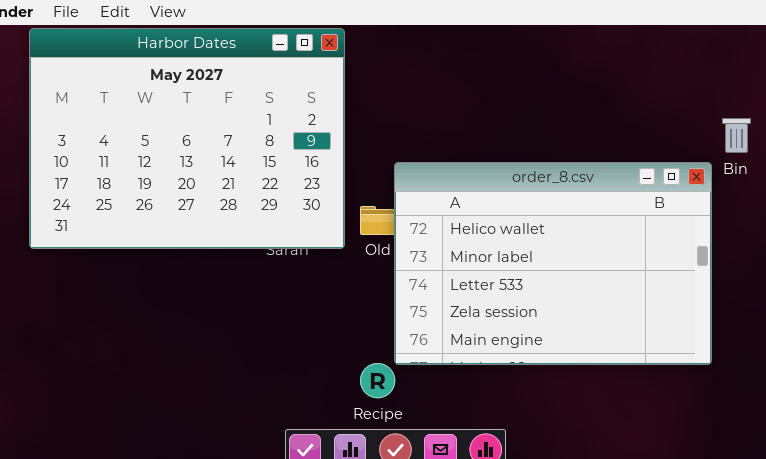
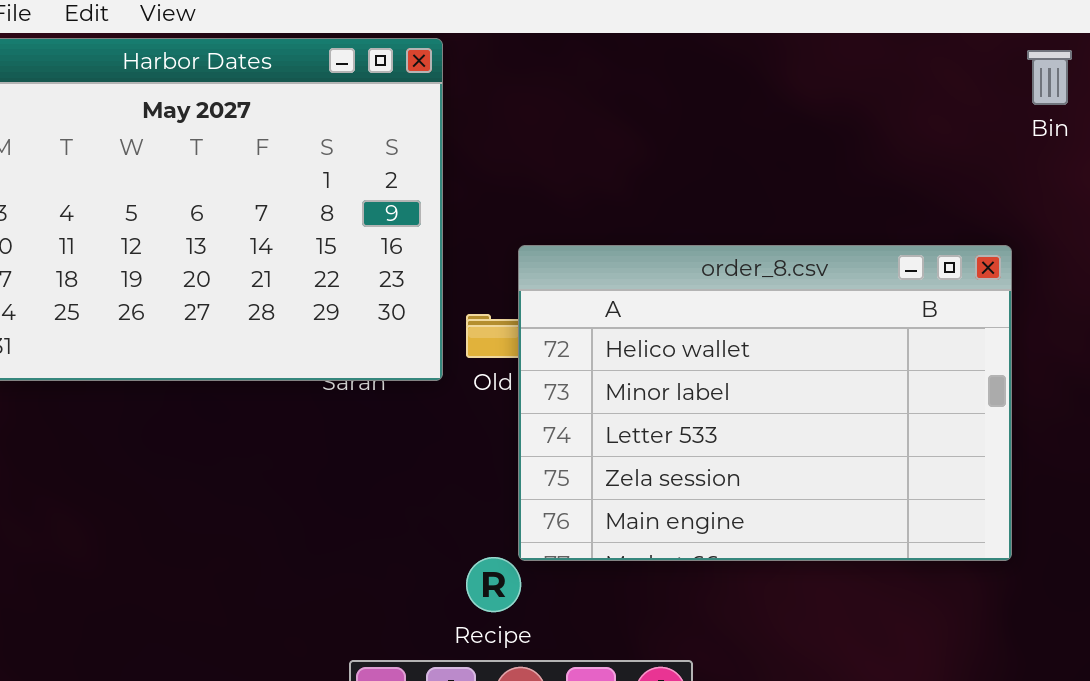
Bin: [722,118,751,153] -> [1027,50,1072,105], moved

